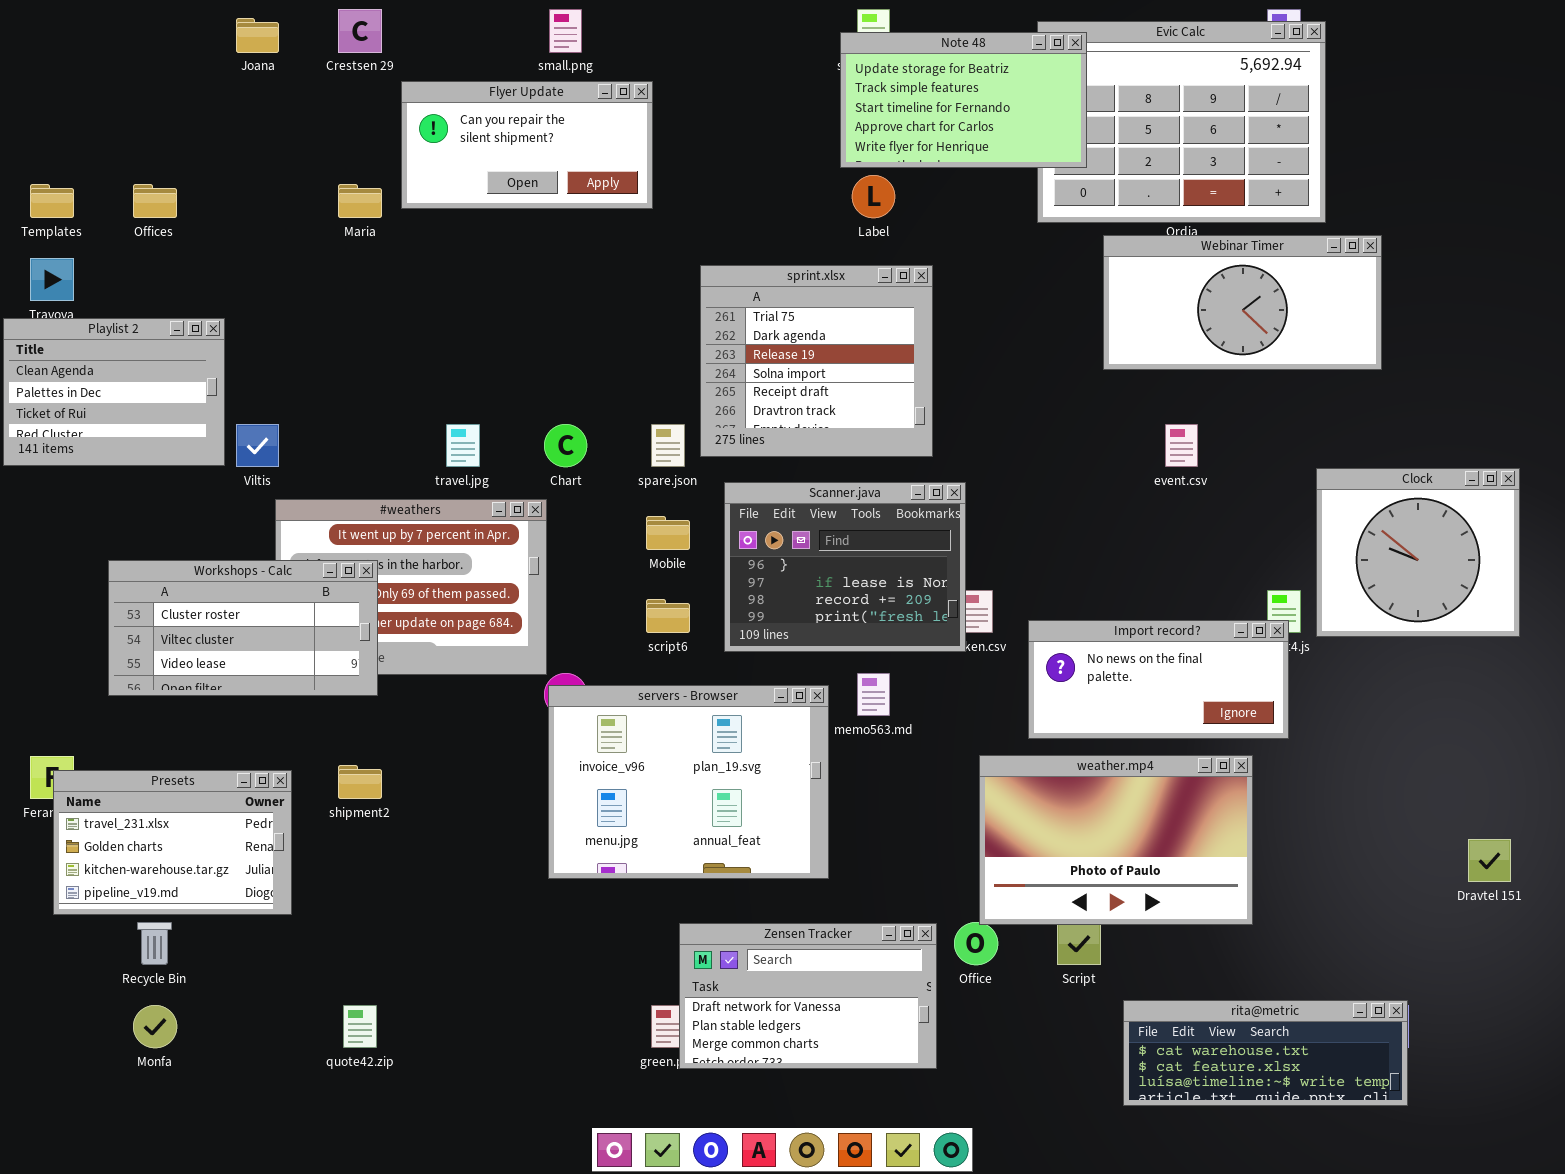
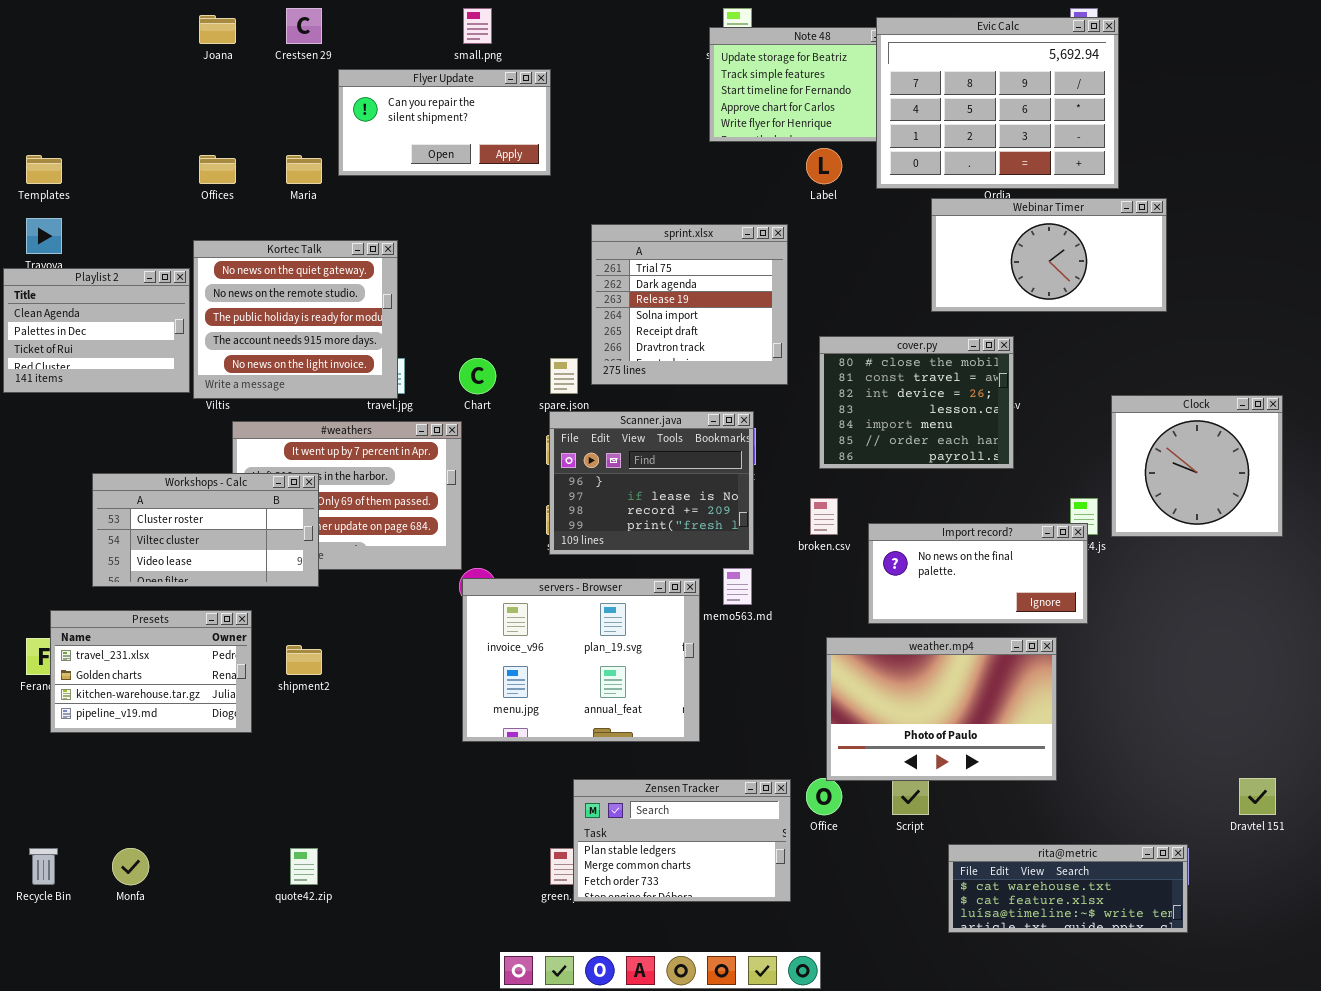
Evic Calc: [1037,21,1326,223] -> [876,17,1119,189], raised
Label: [852,175,895,218] -> [806,148,842,184], moved
Offices: [133,184,177,218] -> [199,155,236,184], moved
Kortec Talk: none -> [193,240,398,399], opened
cover.py: none -> [819,336,1014,469], opened
Scanner.java: [724,482,966,652] -> [549,411,754,555], moved
Presets: [53,770,292,915] -> [50,610,252,733], moved
Dravtel 151: [1468,839,1511,882] -> [1239,778,1276,815], moved
Recycle Bin: [137,922,172,965] -> [29,848,58,885], moved
Zensen Tracker: [679,923,937,1069] -> [573,779,791,902], scrolled down 1 row

